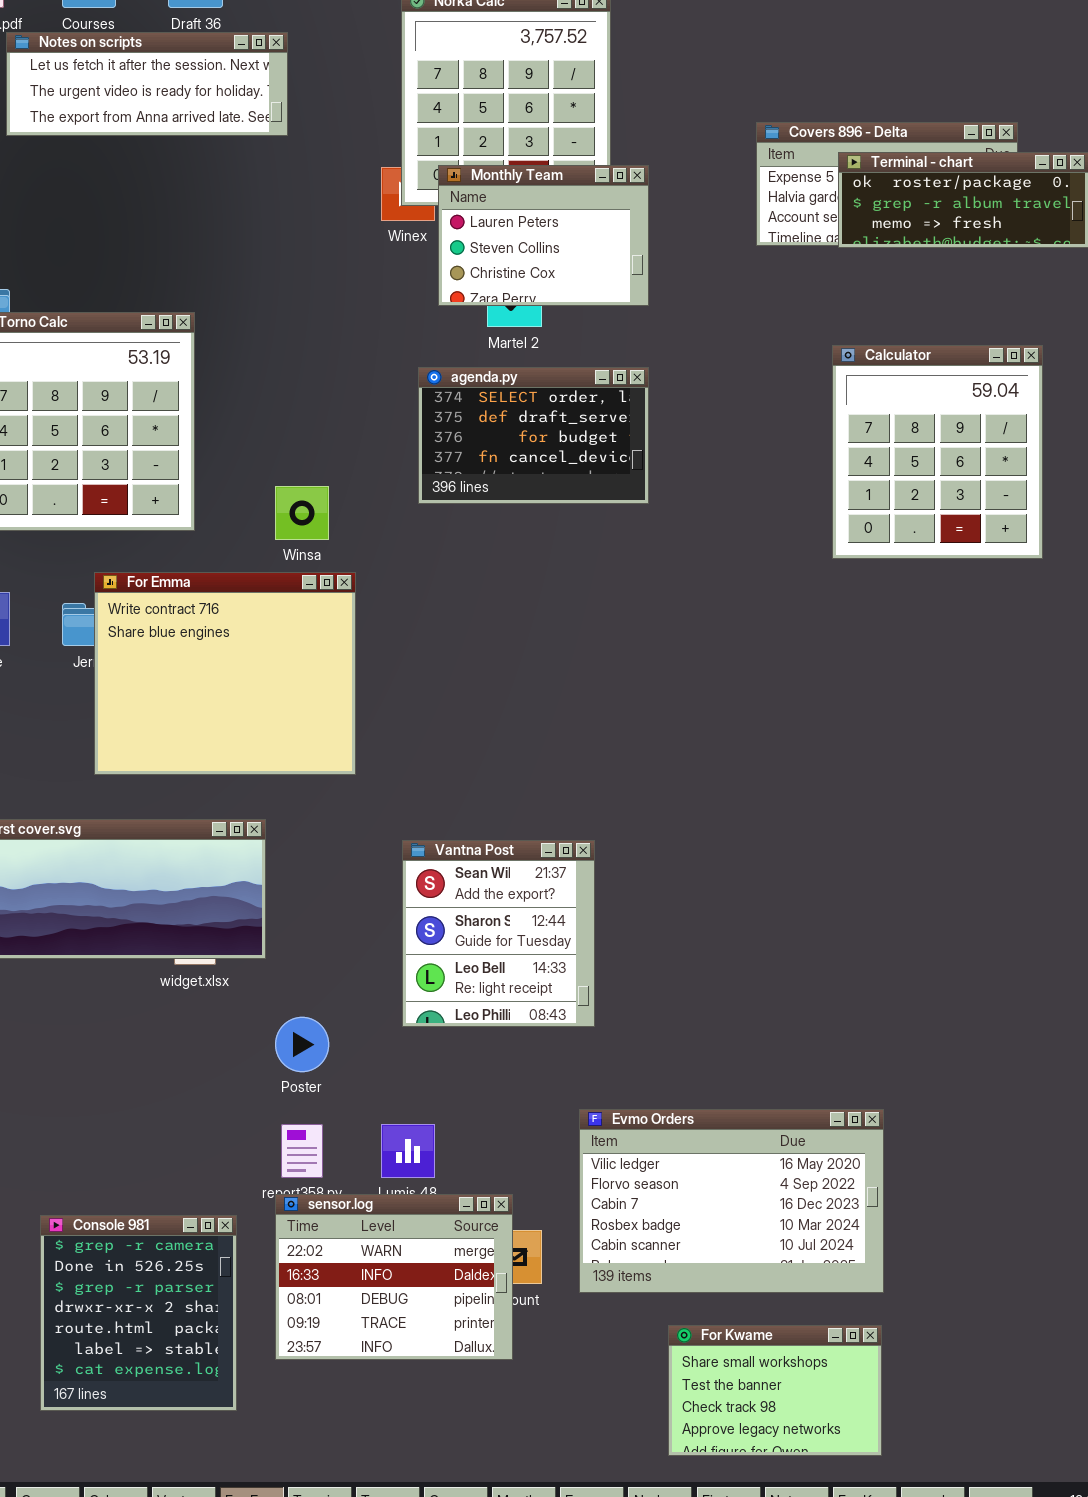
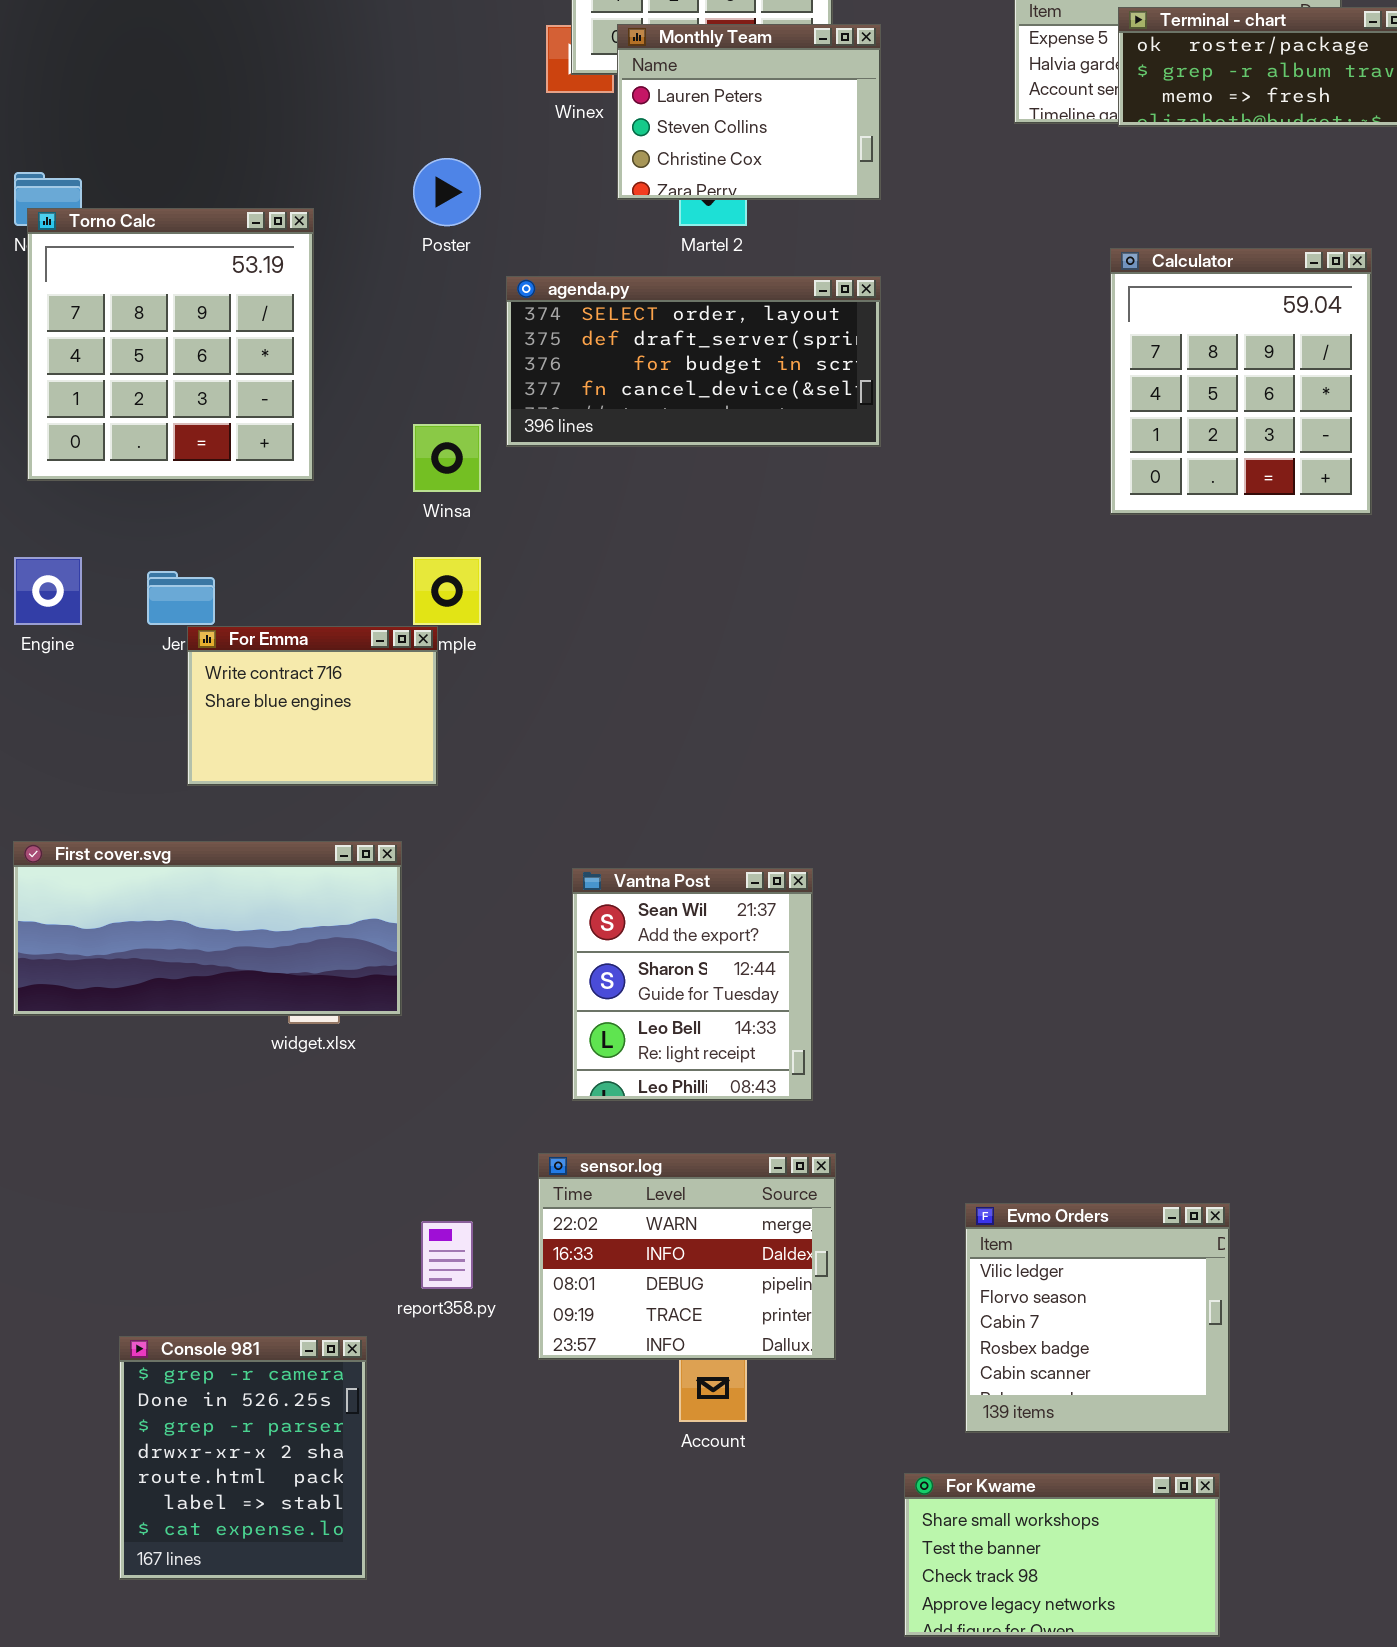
agenda.py: [418,367,649,504] -> [506,276,881,447], resized
For Emma: [94,572,356,775] -> [187,626,438,786], resized
Poster: [275,1017,329,1072] -> [413,158,481,226], moved
Evmo Orders: [579,1109,884,1293] -> [965,1203,1230,1433], moved, resized
sensor.log: [275,1194,513,1360] -> [538,1153,836,1360], moved
For Kwame: [668,1325,882,1456] -> [904,1473,1220,1637], resized

